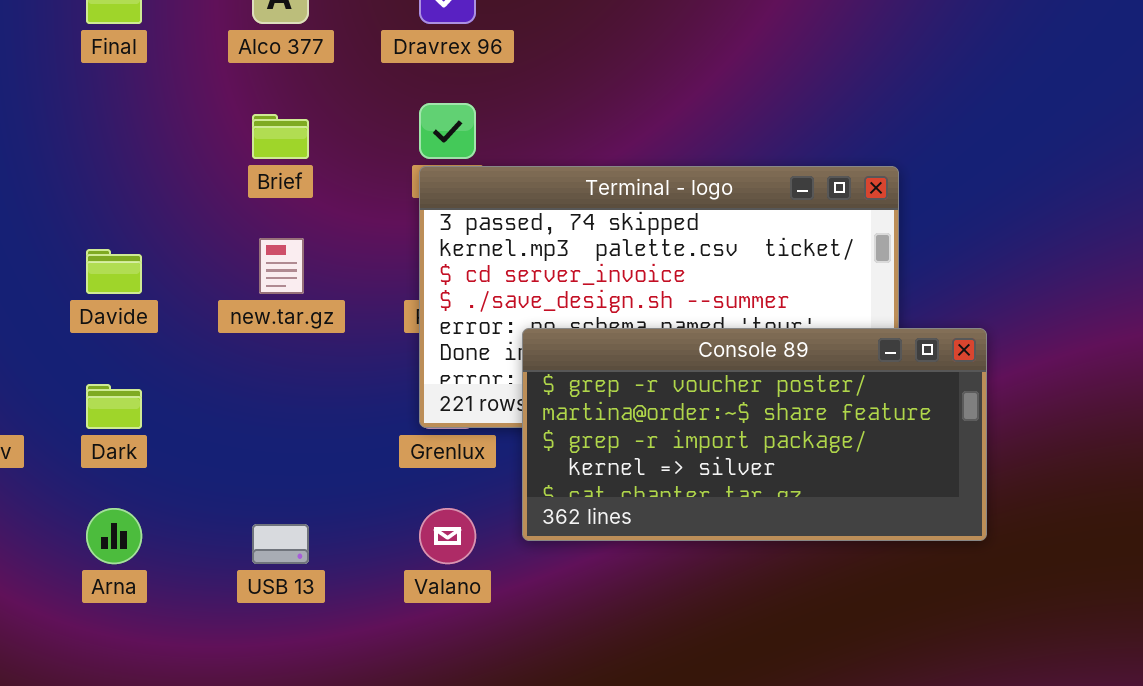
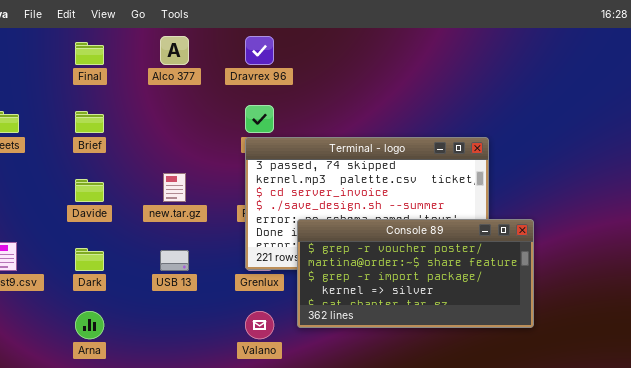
Brief: [252,114,309,159] -> [75,111,104,133], moved
USB 13: [252,524,309,564] -> [160,250,189,271], moved

